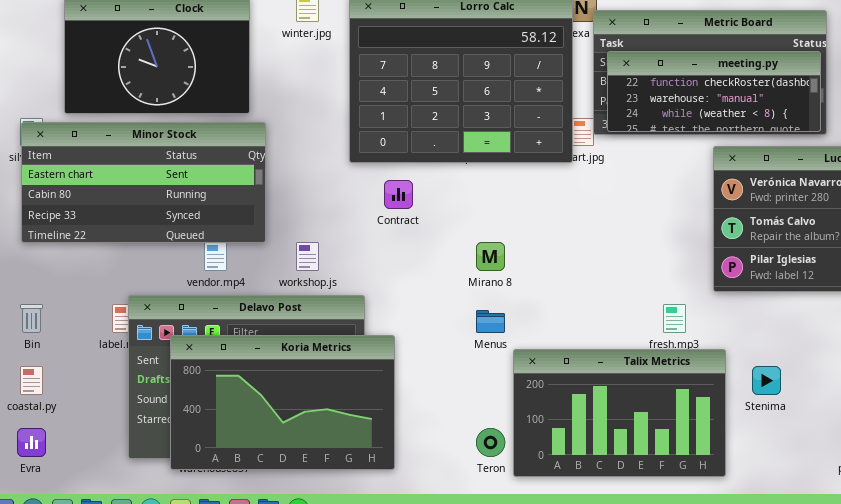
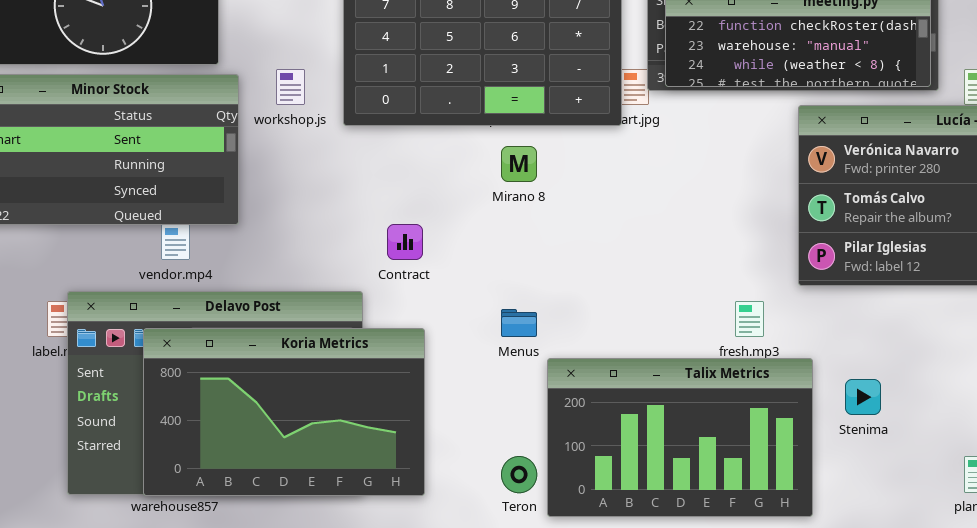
Contract: [384,180,413,209] -> [387,224,423,260], moved
workshop.js: [296,242,319,271] -> [276,69,305,105], moved
Mirano 8: [476,242,505,271] -> [501,146,537,182], moved
Koria Metrics: [170,335,395,470] -> [143,328,425,496], moved

